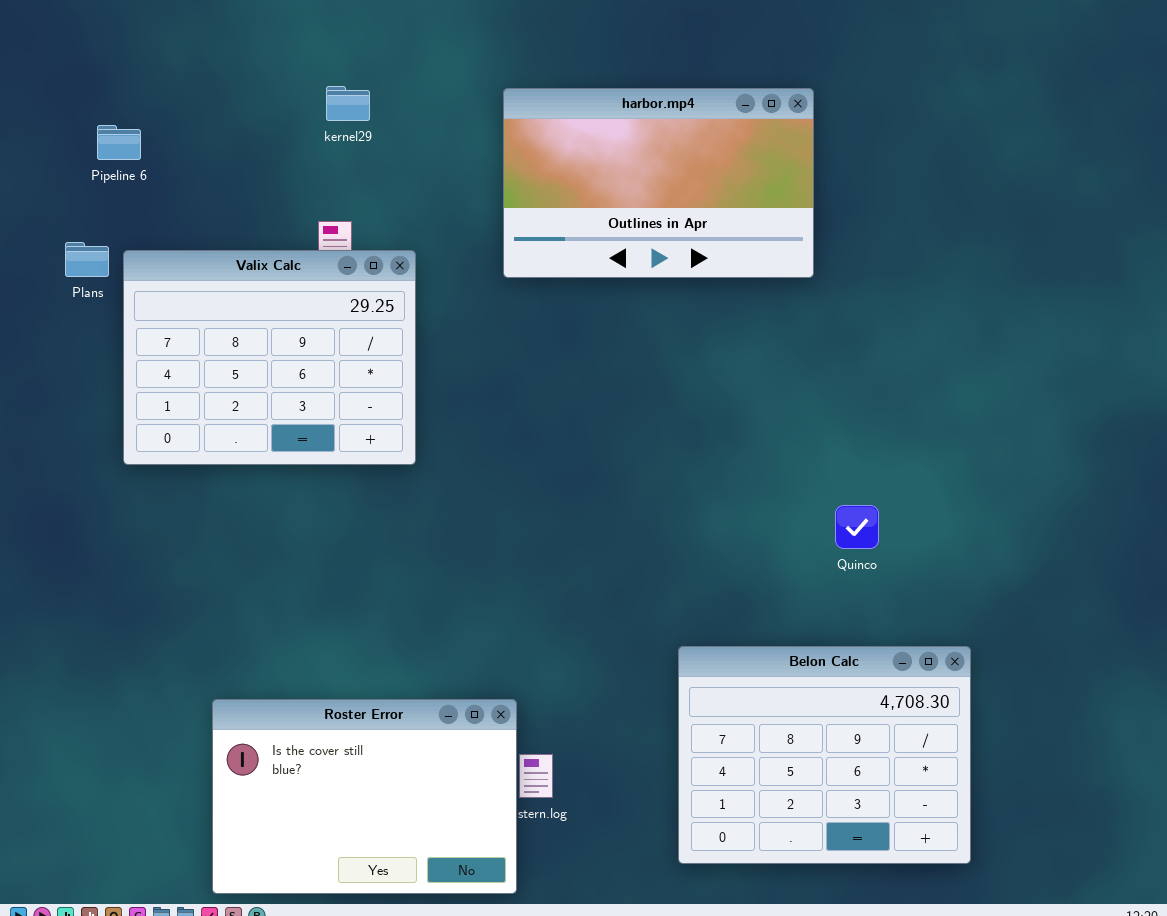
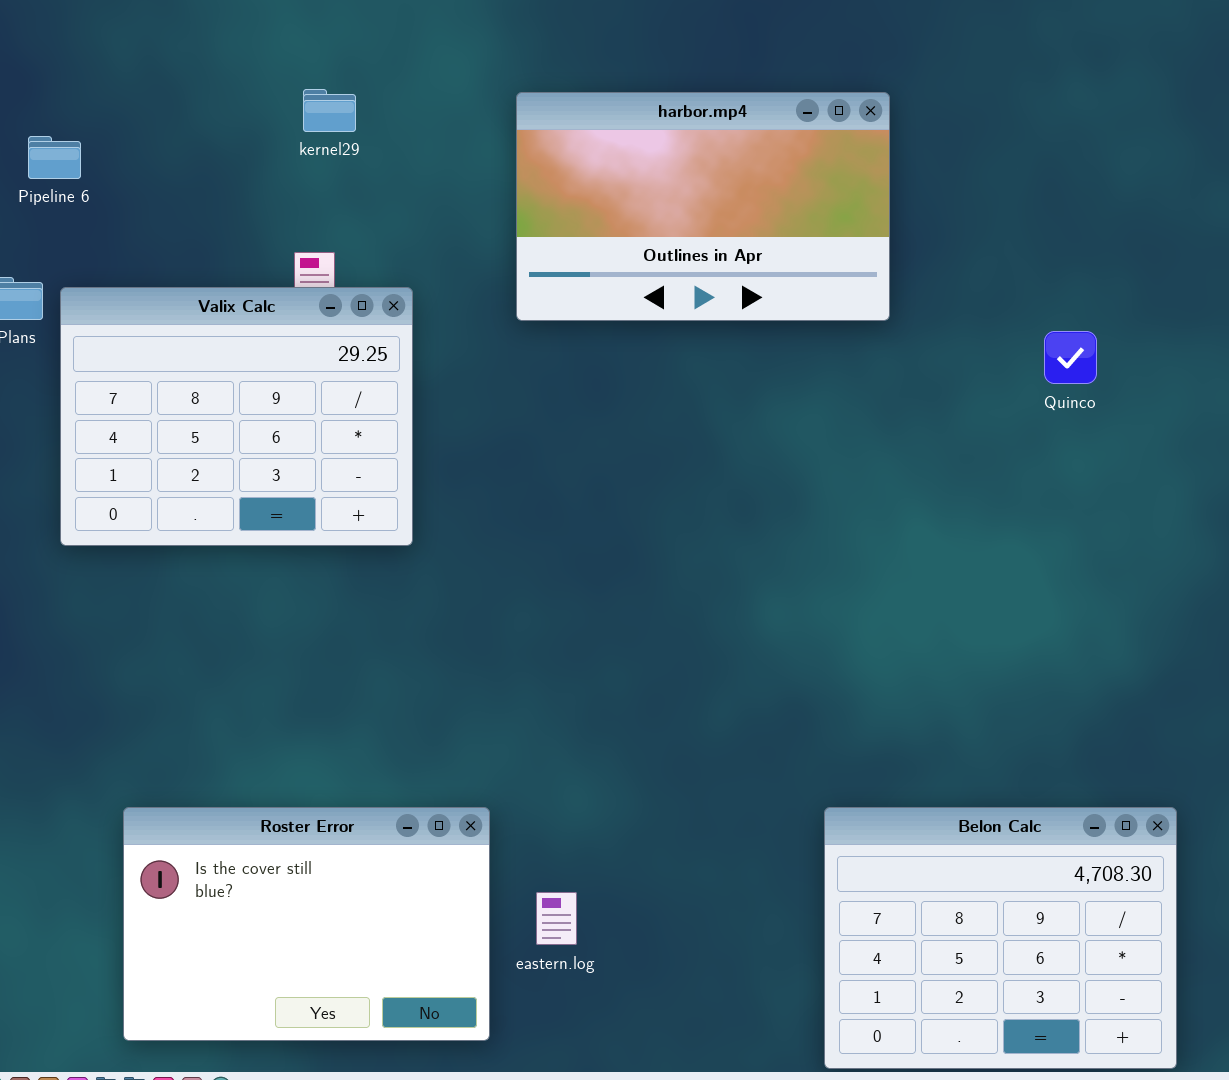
Quinco: [835,505,879,549] -> [1044,331,1097,384], moved
Belon Calc: [678,646,971,864] -> [824,807,1177,1069], moved
Roster Error: [212,699,517,894] -> [123,807,490,1041], moved

